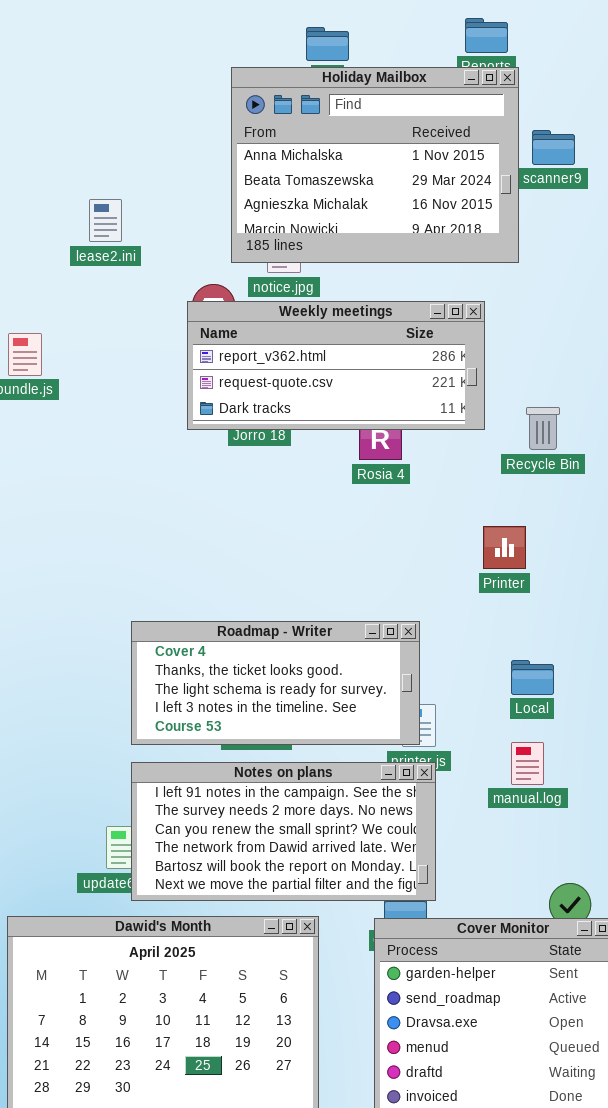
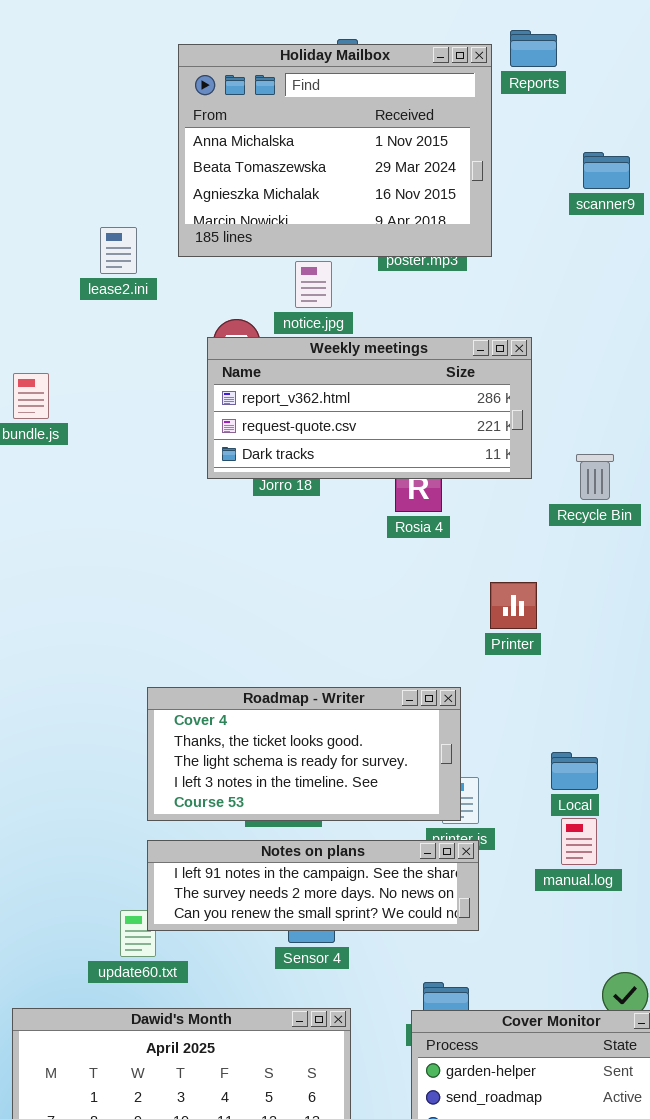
Holiday Mailbox: [231,67,519,263] -> [178,44,492,257], moved
Printer: [483,526,526,569] -> [490,582,537,629], moved
Local: [511,660,554,695] -> [551,752,598,790], moved
Notes on plans: [131,762,436,901] -> [147,840,479,931], resized

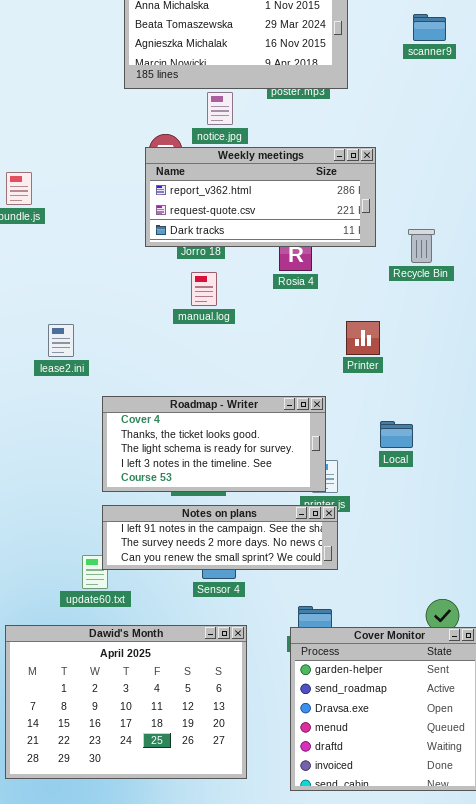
lease2.ini: [100,227,137,274] -> [48,324,74,357], moved
Local: [551,752,598,790] -> [380,421,413,448], moved
manual.log: [561,818,597,865] -> [191,272,217,306], moved

